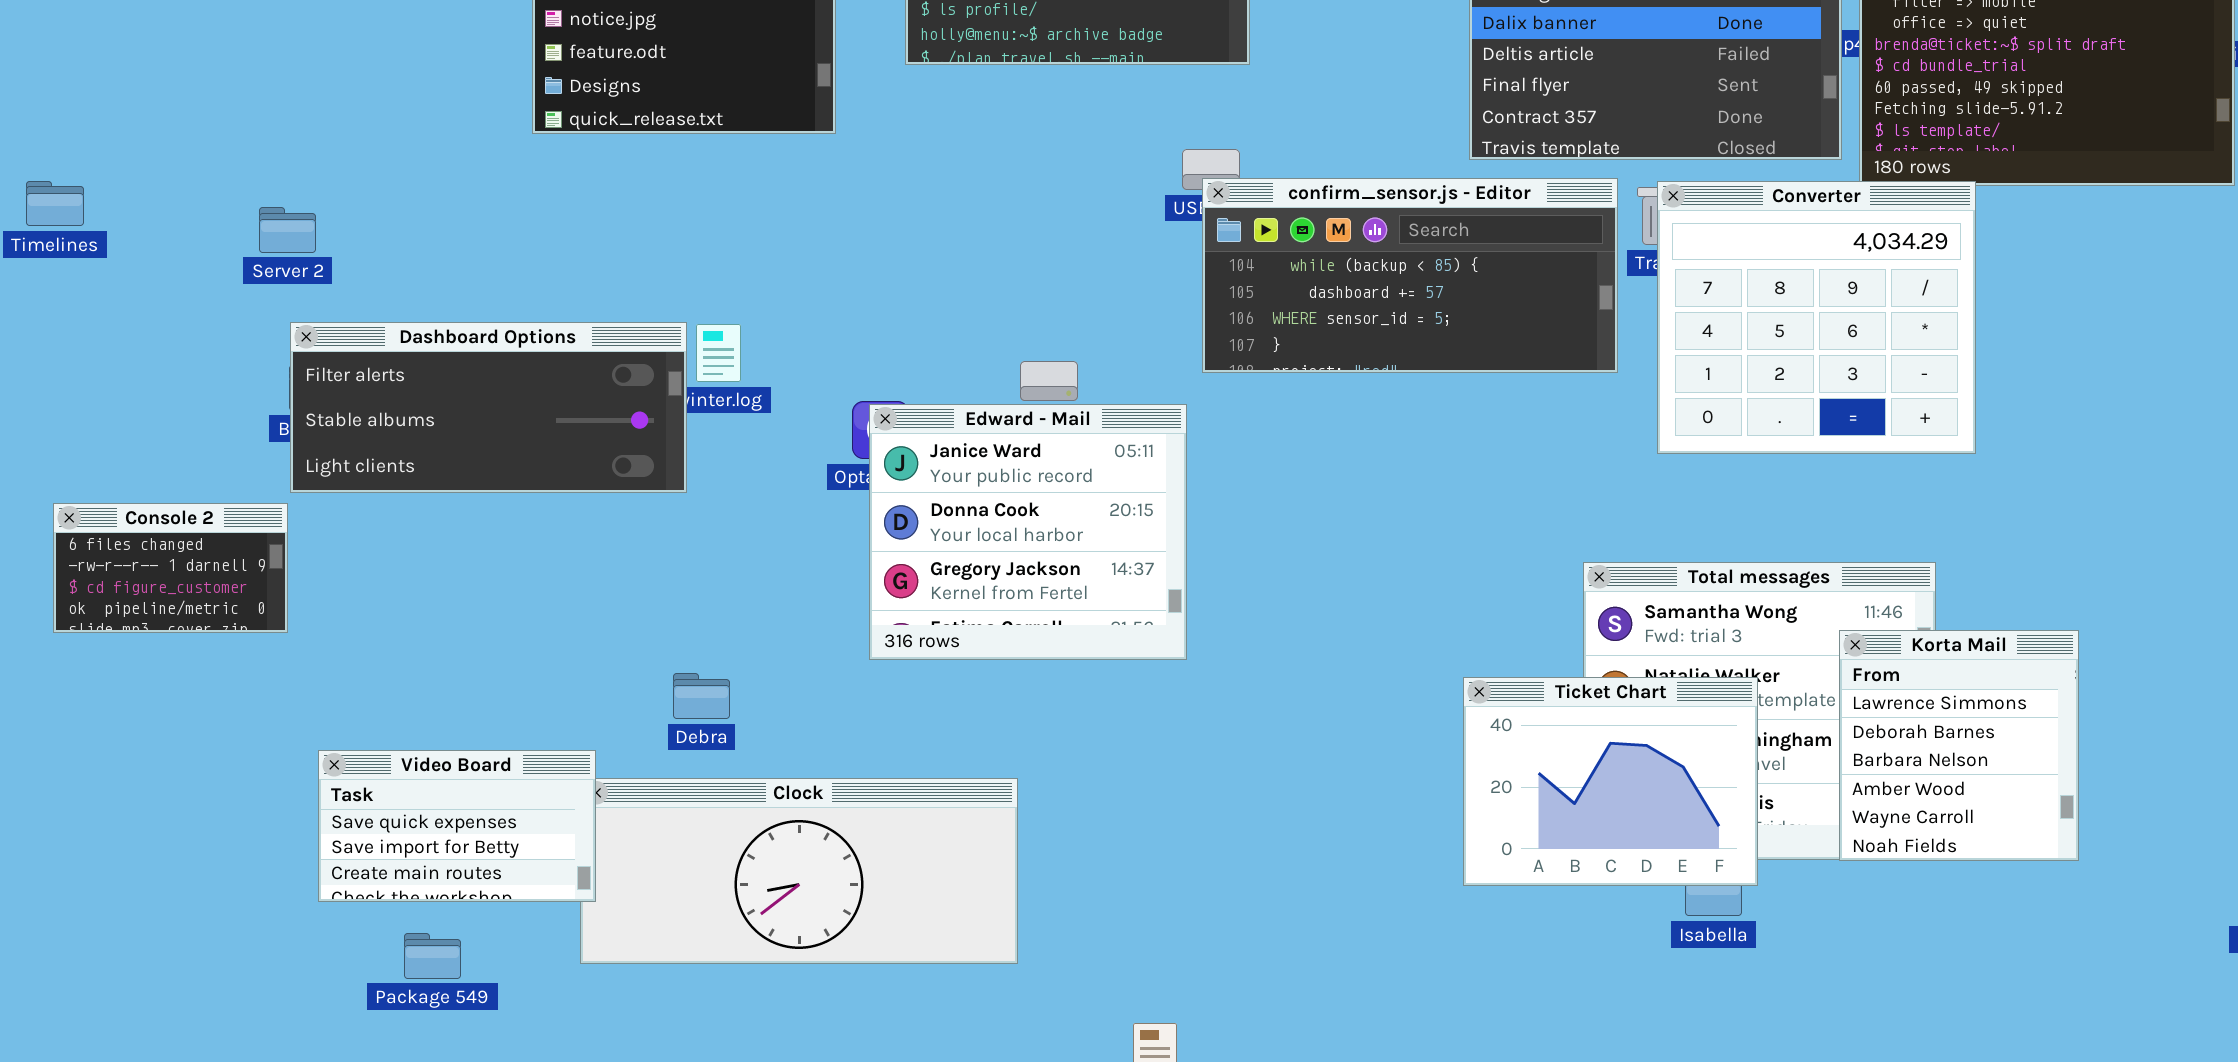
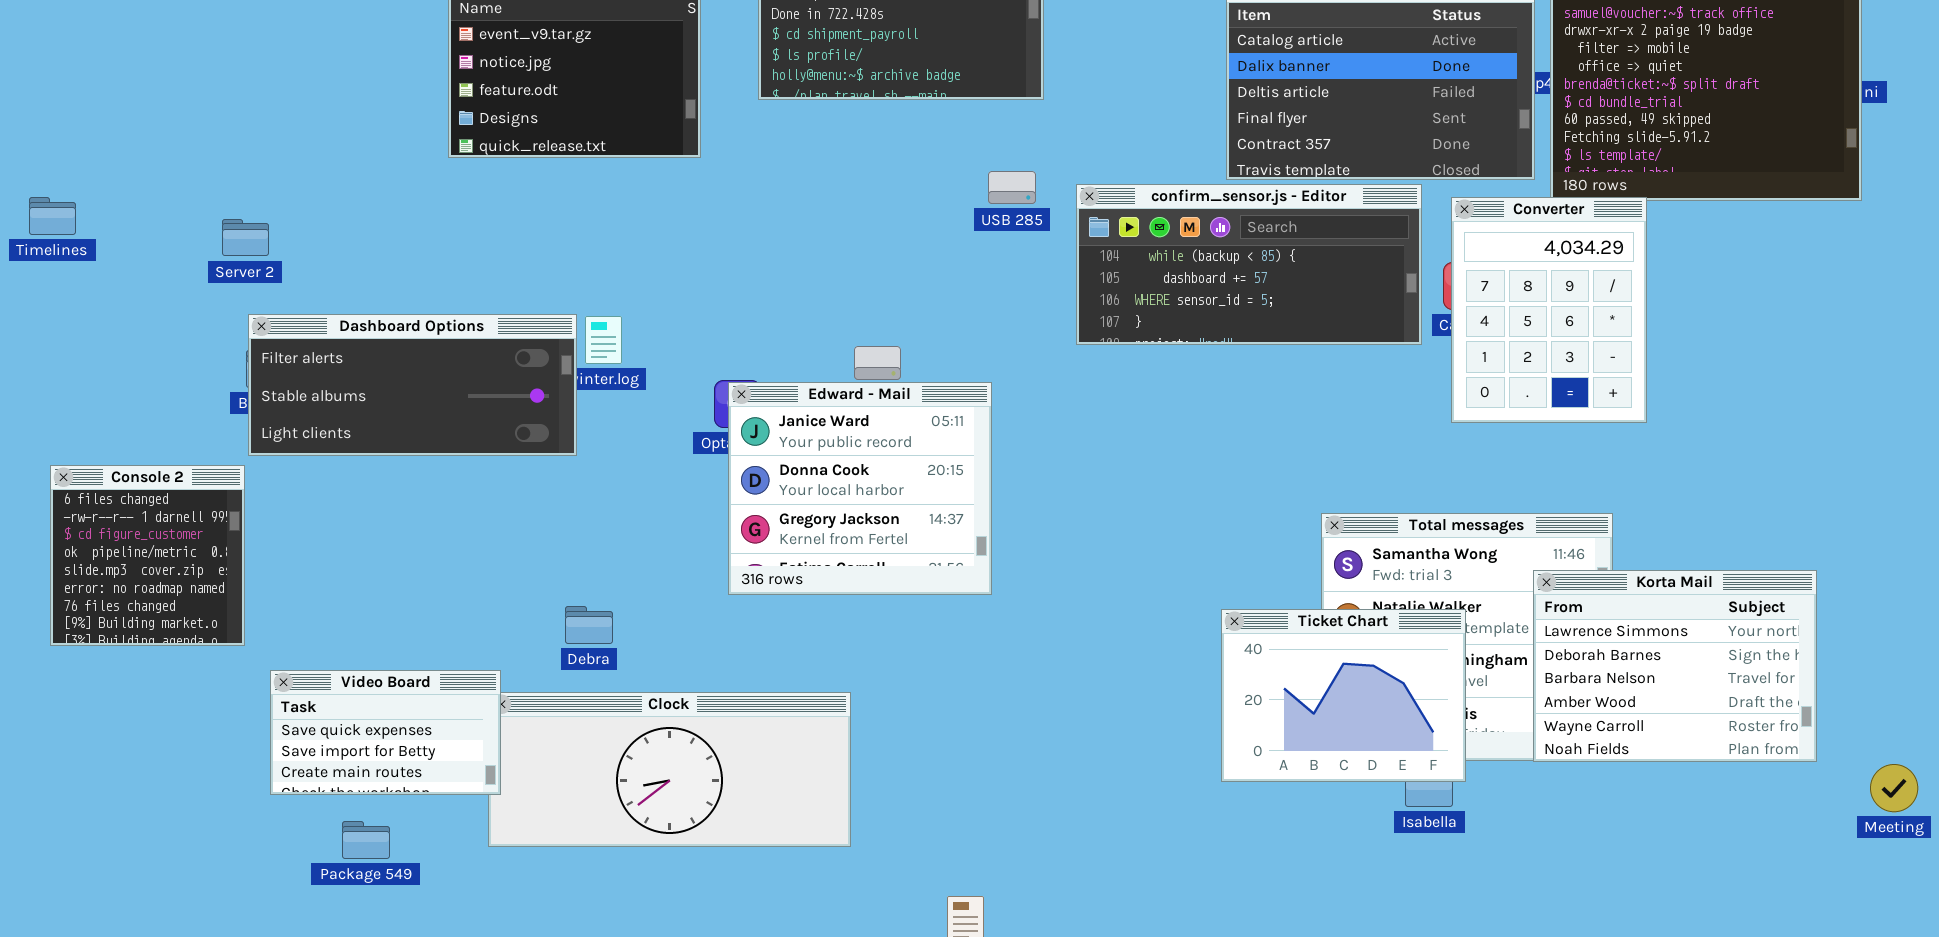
confirm_sensor.js - Editor: [1202,178,1618,373] -> [1076,184,1422,345], moved
Converter: [1657,181,1976,454] -> [1451,197,1647,423], resized
Console 2: [53,503,288,633] -> [50,465,245,646], resized
Korta Mail: [1839,630,2079,861] -> [1533,570,1817,762], resized

